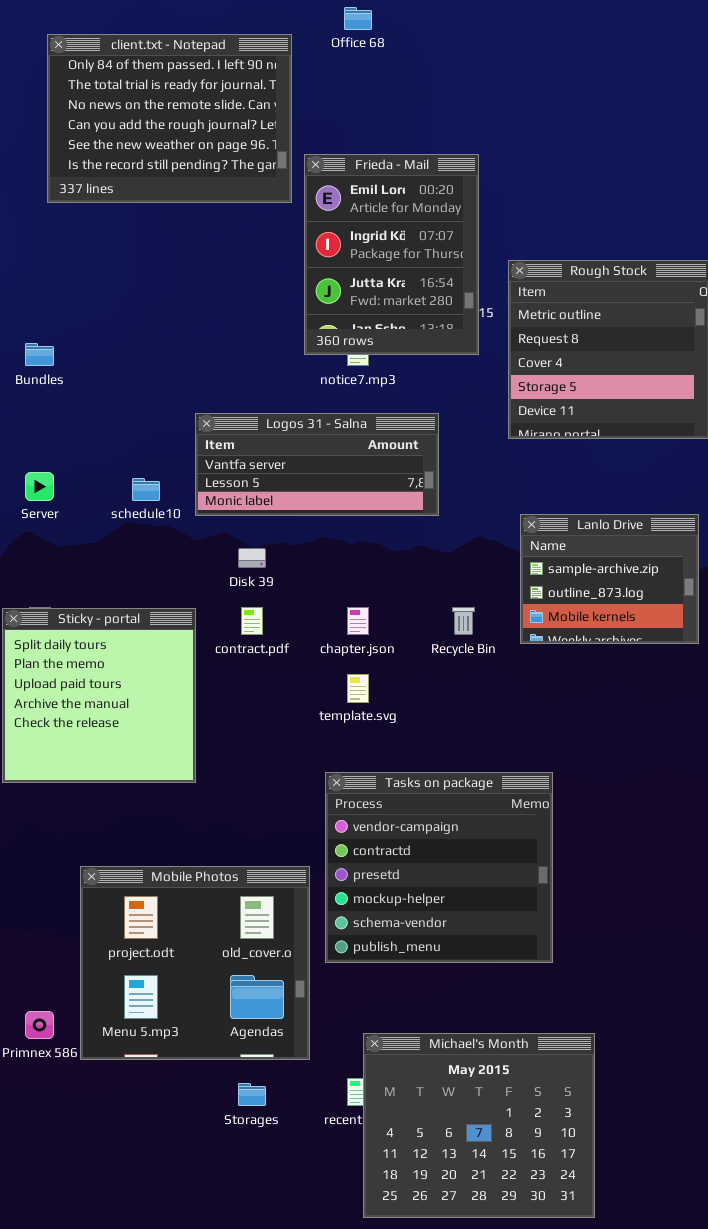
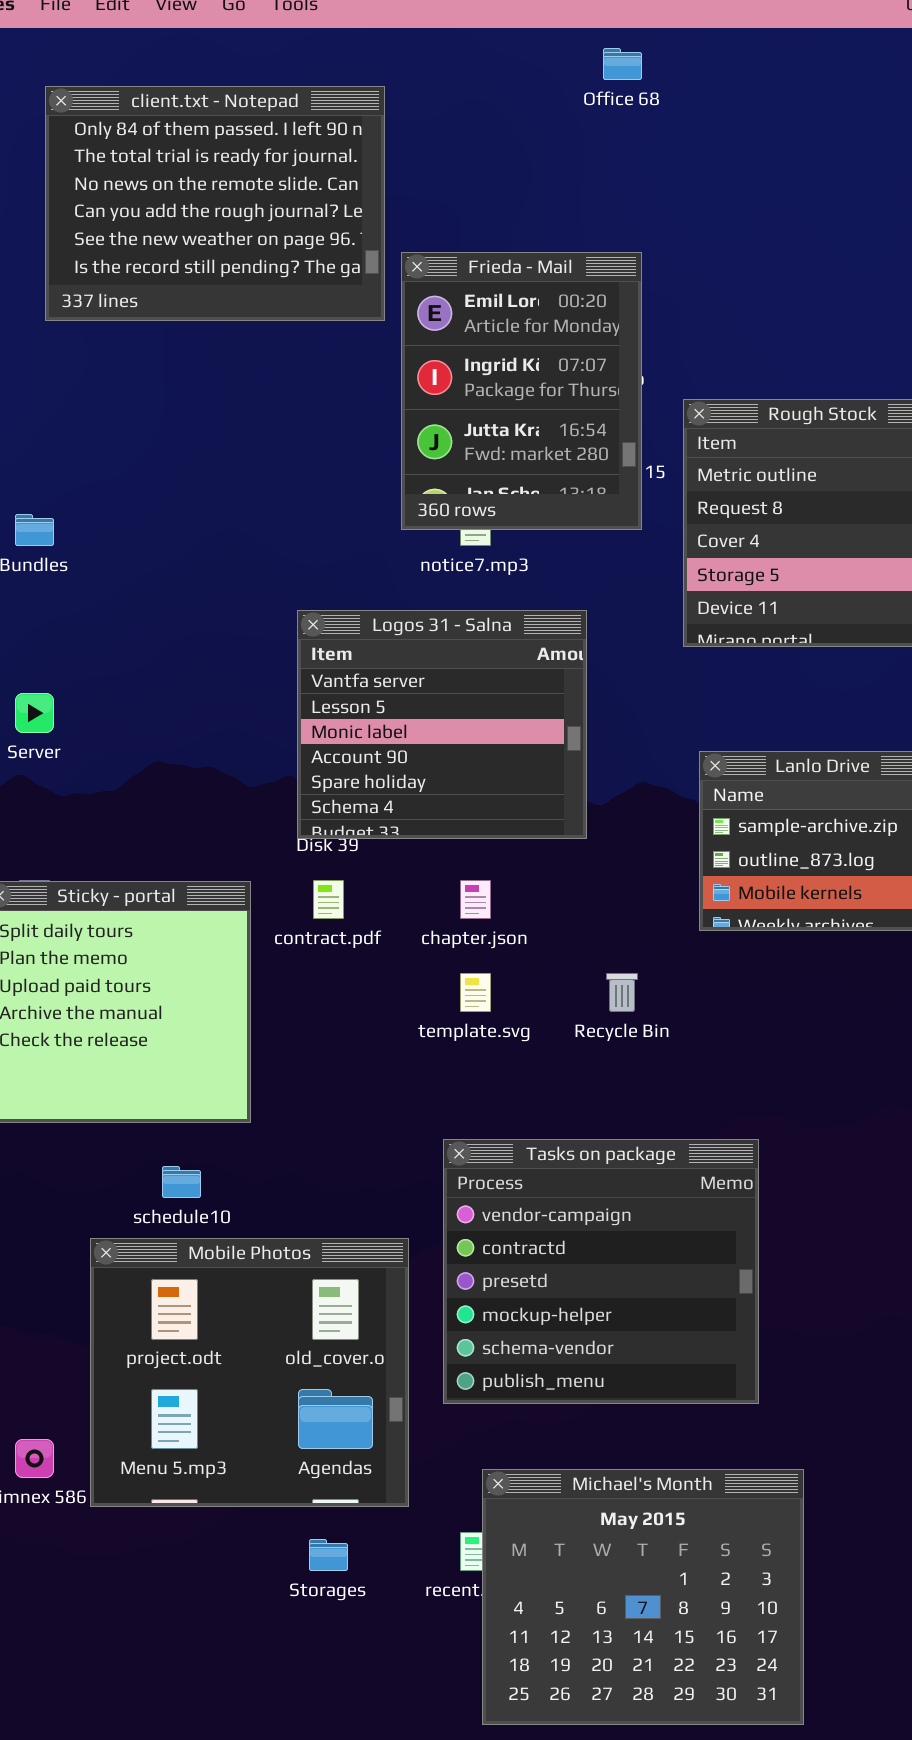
Office 68: [344,7,372,30] -> [603,48,642,80], moved
Logos 31 - Salna: [195,413,439,516] -> [297,610,587,839], resized
schedule10: [132,478,160,501] -> [162,1166,201,1198], moved
Recycle Bin: [452,607,475,635] -> [606,973,638,1012], moved
Tasks on package: [325,772,553,963] -> [443,1139,759,1404], moved

